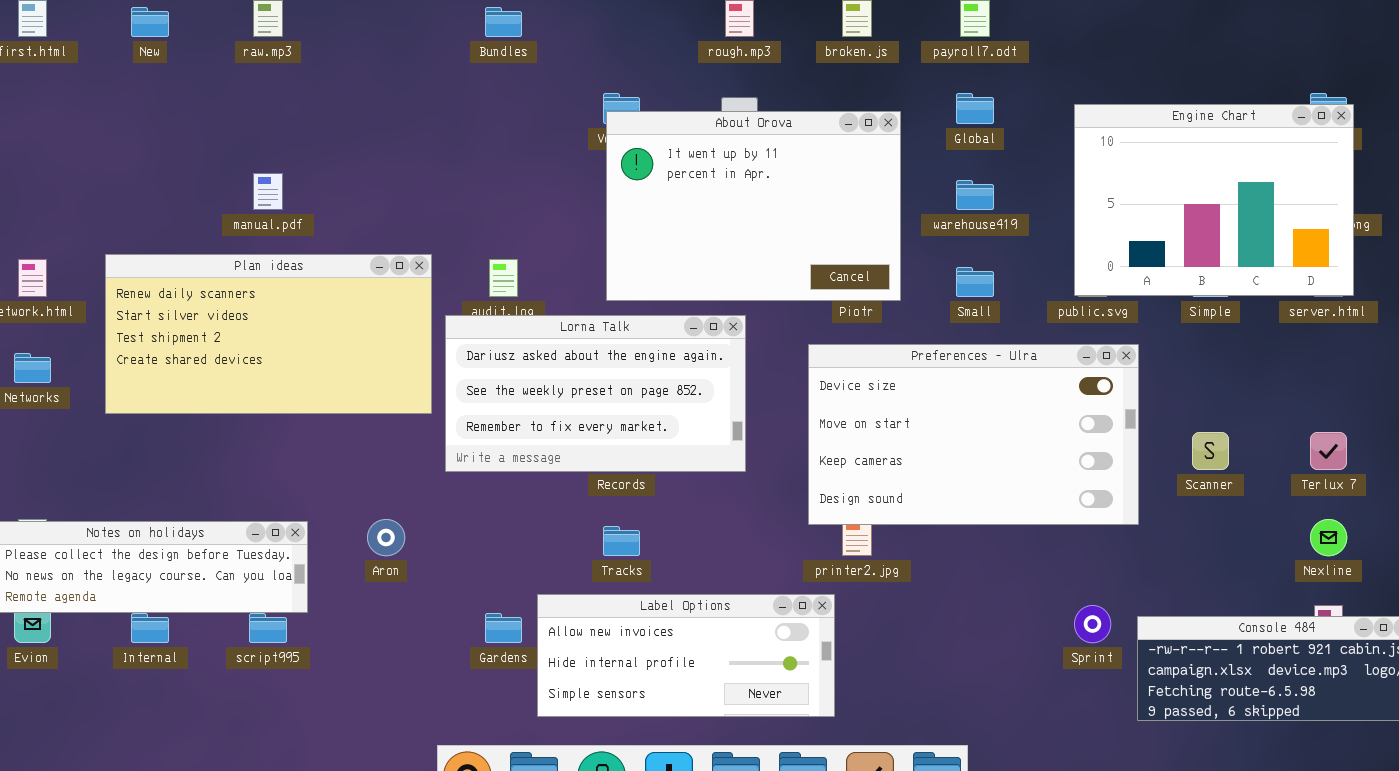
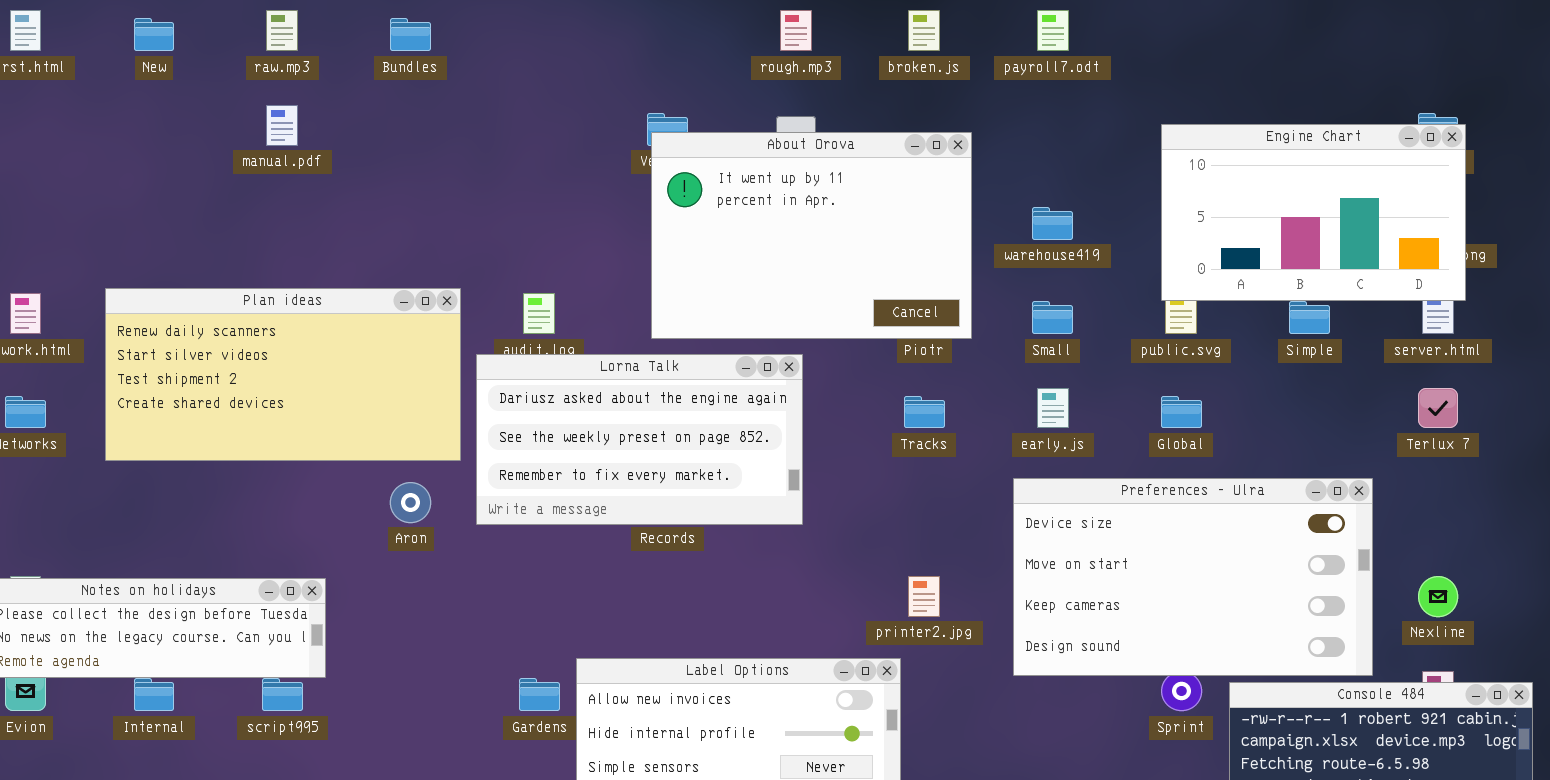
Bundles: [485,7,522,37] -> [390,18,431,51], moved
Global: [956,93,994,124] -> [1161,396,1202,428], moved
Engine Chart: [1074,104,1354,296] -> [1161,124,1466,301], resized
manual.pdf: [253,173,283,210] -> [266,105,298,146], moved
Preferences - Ulra: [808,344,1139,525] -> [1013,478,1373,676], moved
Terlux 7: [1310,432,1347,470] -> [1418,388,1458,428], moved
Aron: [367,519,405,556] -> [390,482,431,523], moved
Tracks: [603,526,640,556] -> [904,396,945,428], moved

